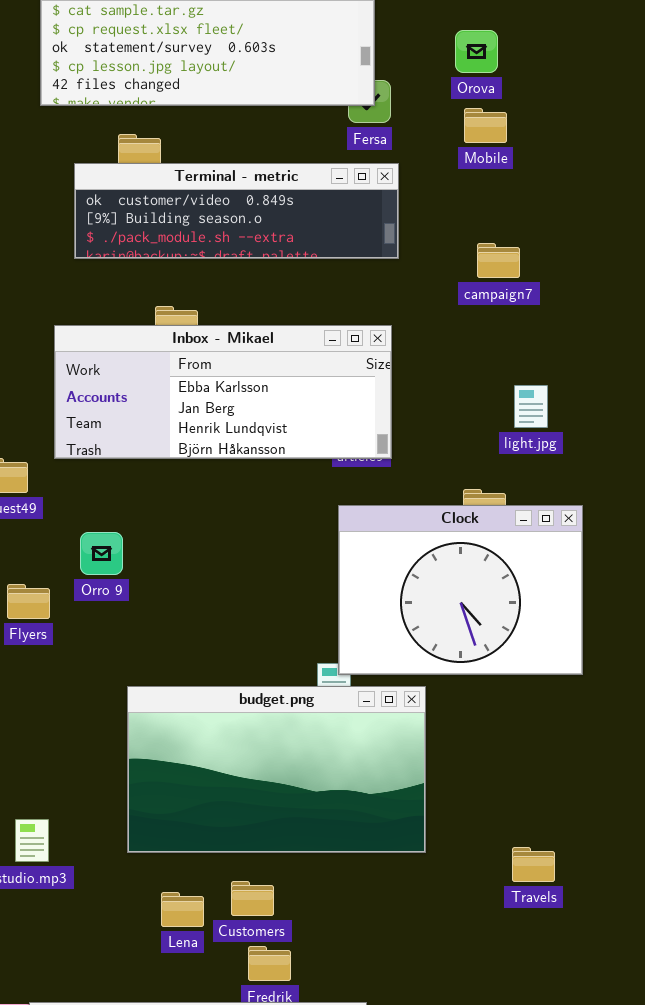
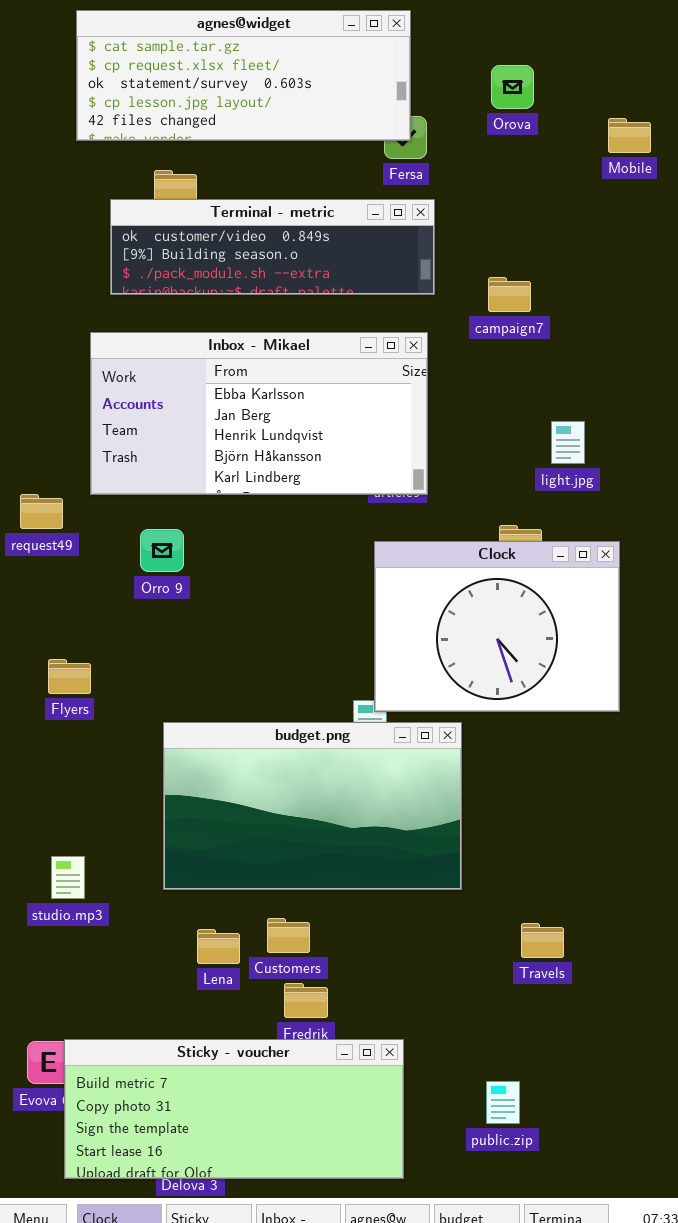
Mobile: [464,108,507,143] -> [608,118,651,153], moved
campaign7: [477,243,520,278] -> [488,277,531,312], moved
Inbox - Mikael: [54,325,392,459] -> [90,332,428,495], resized
Orro 9: [80,532,123,575] -> [140,529,184,572], moved
Flyers: [7,584,50,619] -> [48,659,91,694], moved
Travels: [512,847,555,882] -> [521,923,564,958], moved

